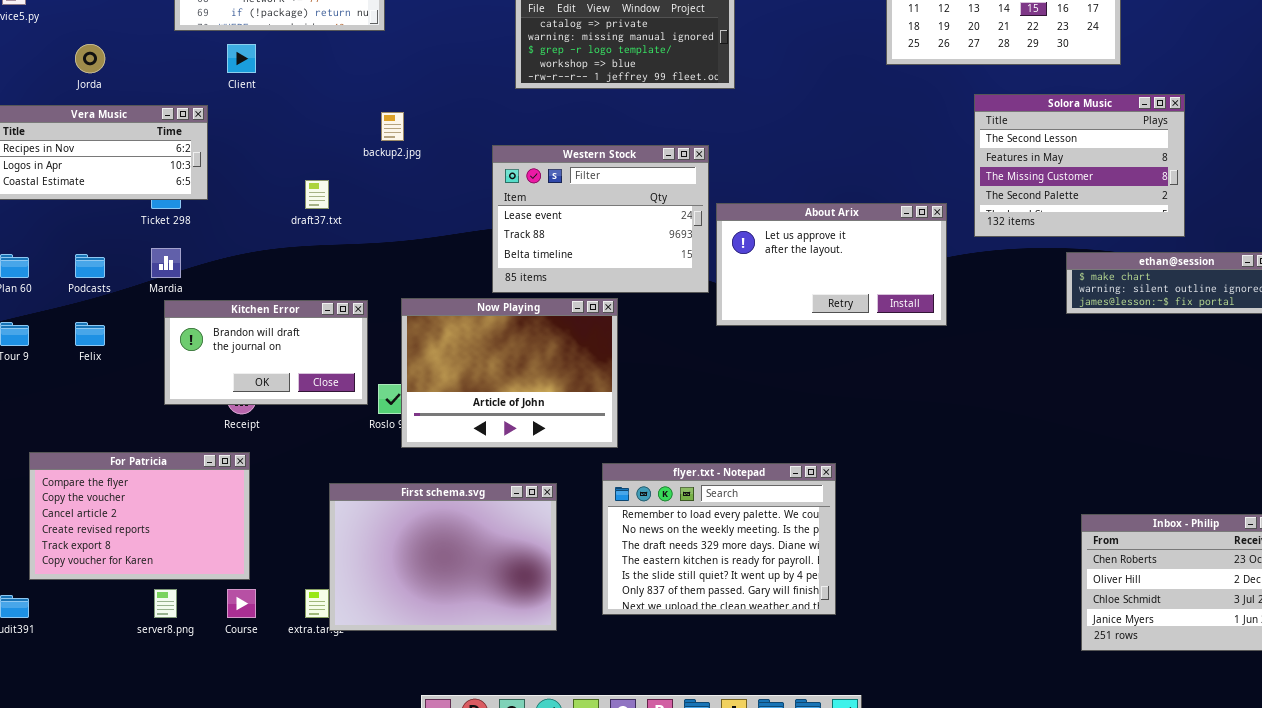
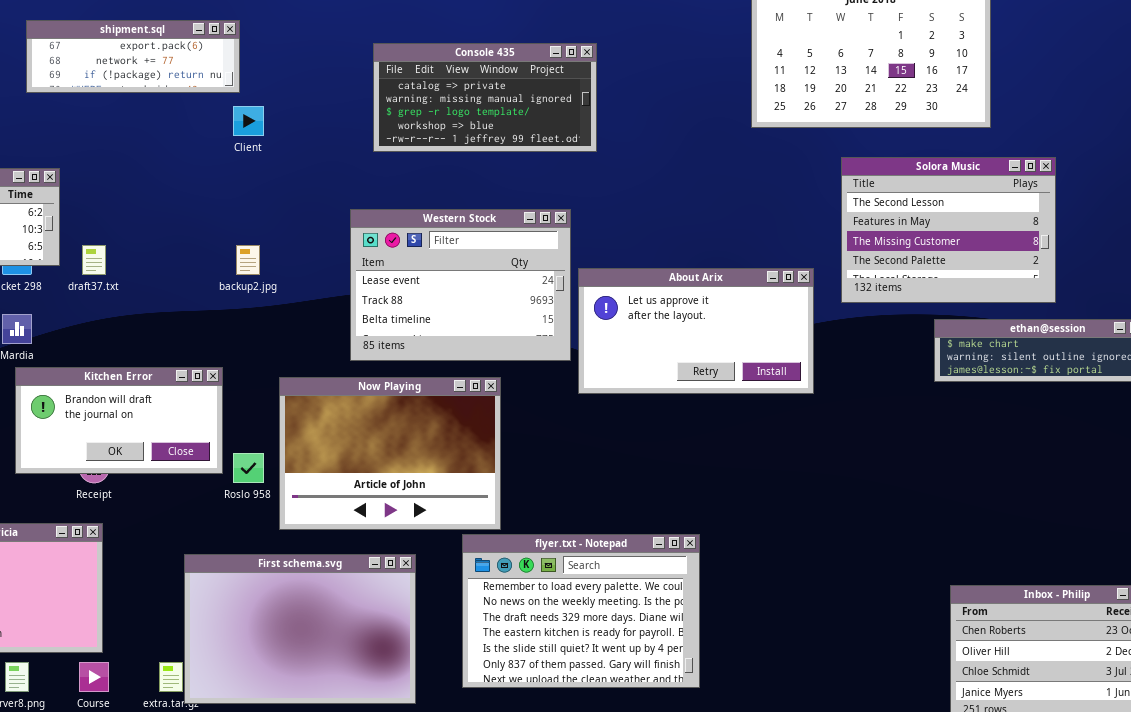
Client: [227,44,256,73] -> [233,106,264,136], moved
backup2.jpg: [381,112,404,141] -> [236,245,260,275], moved
draft37.txt: [305,180,329,209] -> [82,245,106,275], moved
Now Playing: [401,298,618,448] -> [279,377,501,530], moved

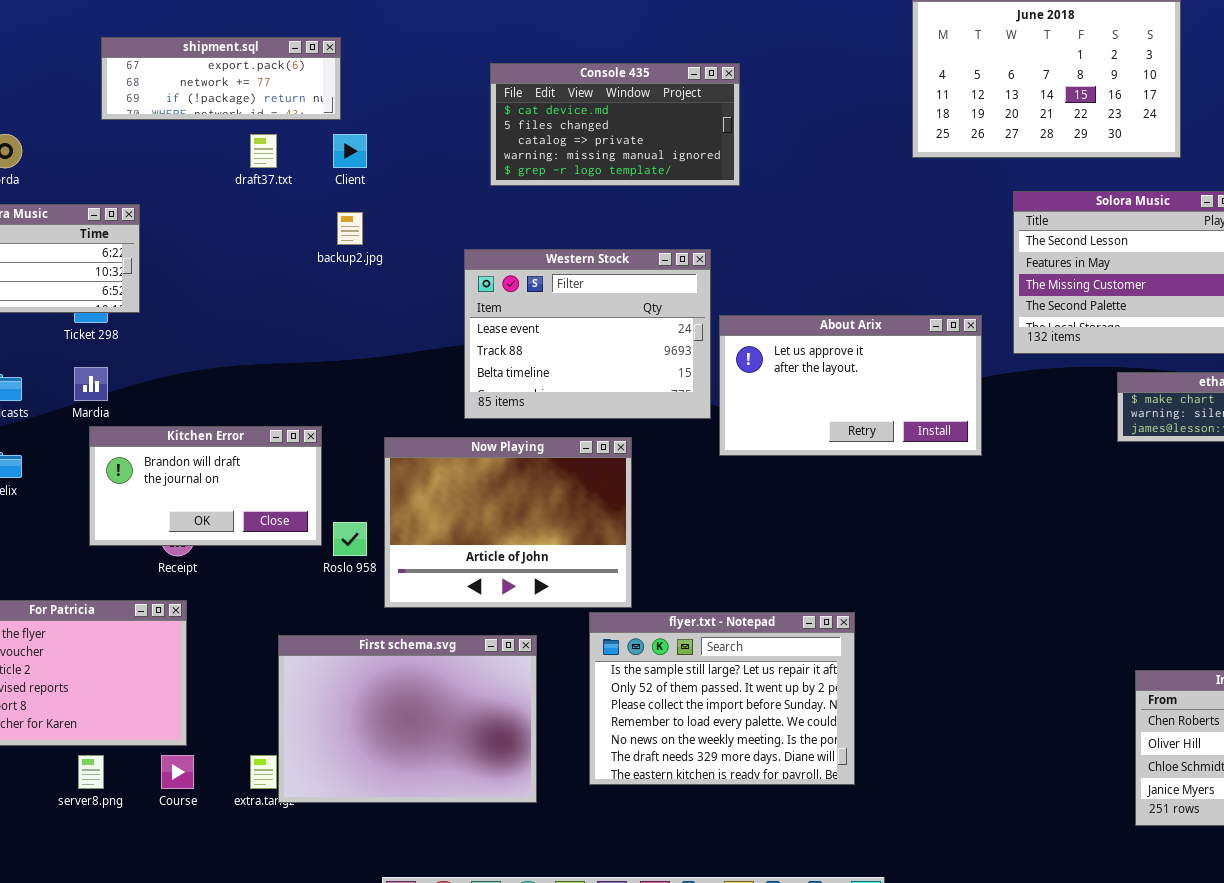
Console 435: [373,43,597,152] -> [490,63,740,186], scrolled up 2 rows
draft37.txt: [82,245,106,275] -> [250,134,277,168], moved
backup2.jpg: [236,245,260,275] -> [337,212,363,245], moved
flyer.txt - Notepad: [462,534,700,688] -> [589,612,855,785], scrolled up 3 rows

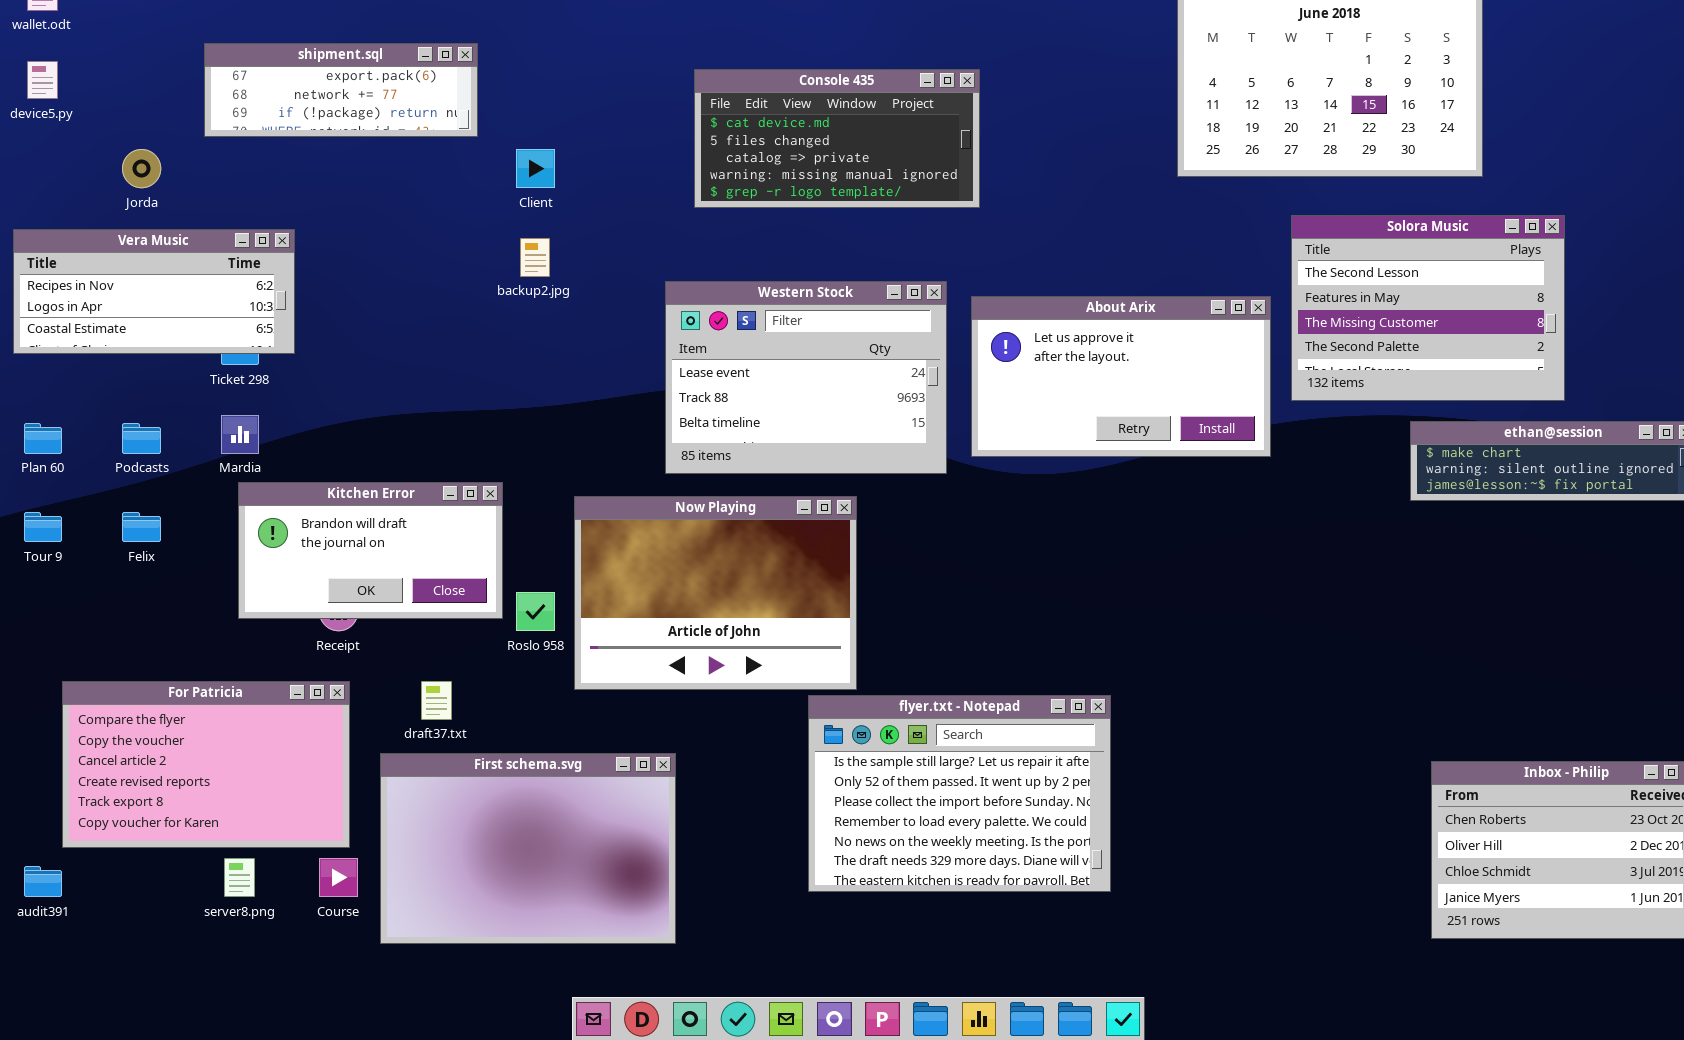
shipment.sql: [101,37,341,120] -> [204,43,478,137], moved
draft37.txt: [250,134,277,168] -> [421,681,452,720], moved
About Arix: [719,315,982,456] -> [971,296,1271,457], moved
First schema.svg: [278,635,537,803] -> [380,753,676,944], moved

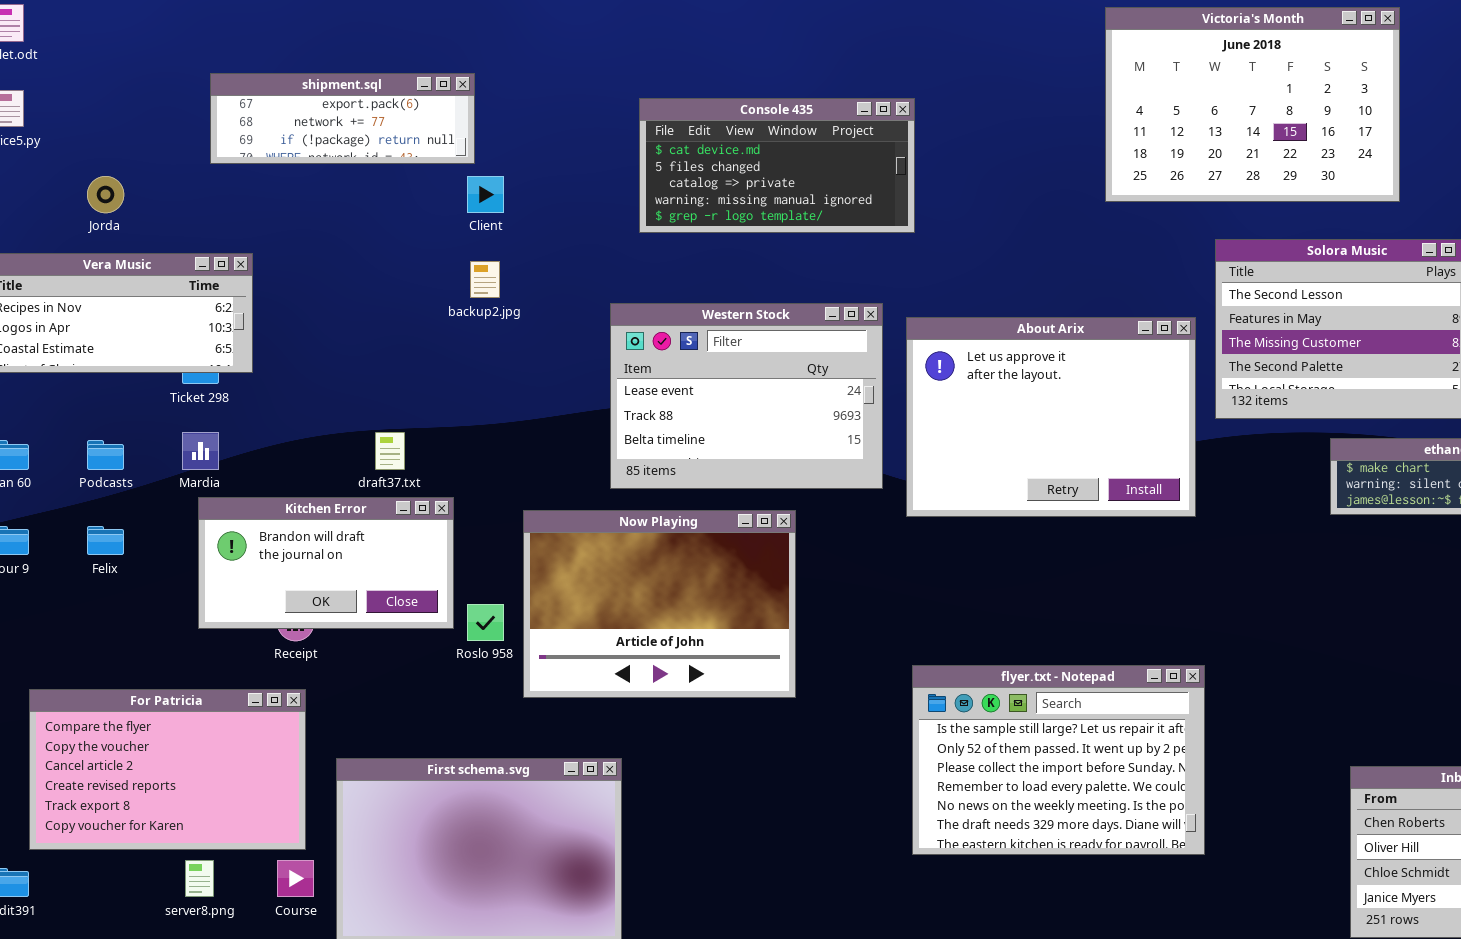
shipment.sql: [204,43,478,137] -> [210,73,475,164], moved
About Arix: [971,296,1271,457] -> [906,317,1196,517], resized
draft37.txt: [421,681,452,720] -> [375,432,405,470], moved
flyer.txt - Notepad: [808,695,1111,892] -> [912,665,1205,855], moved

